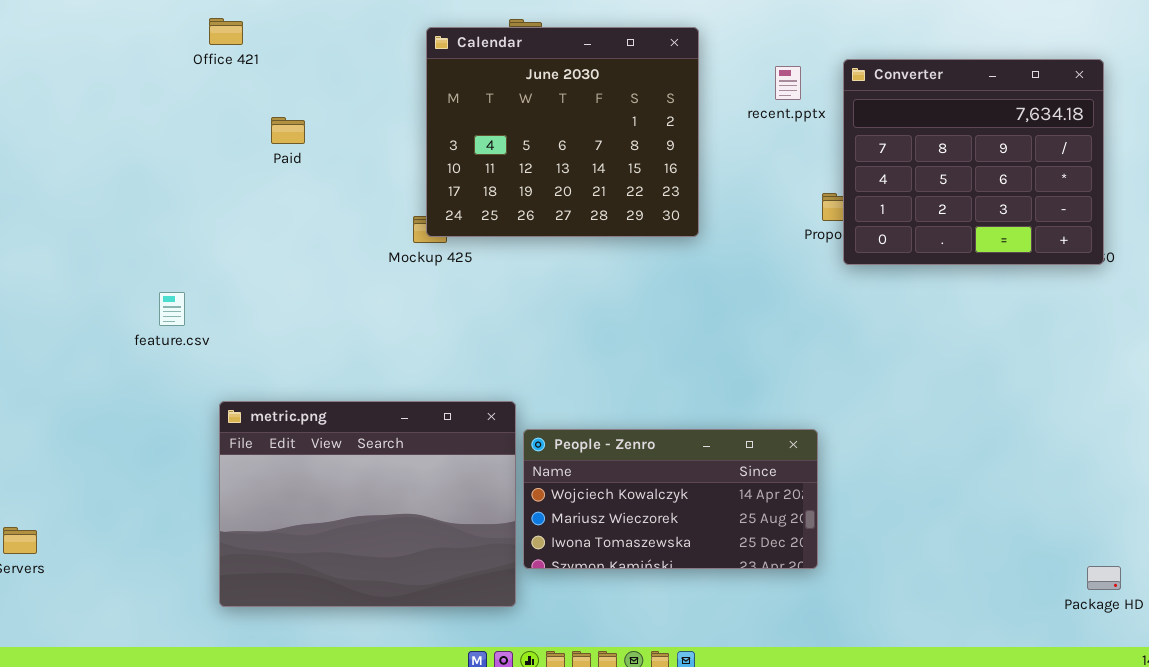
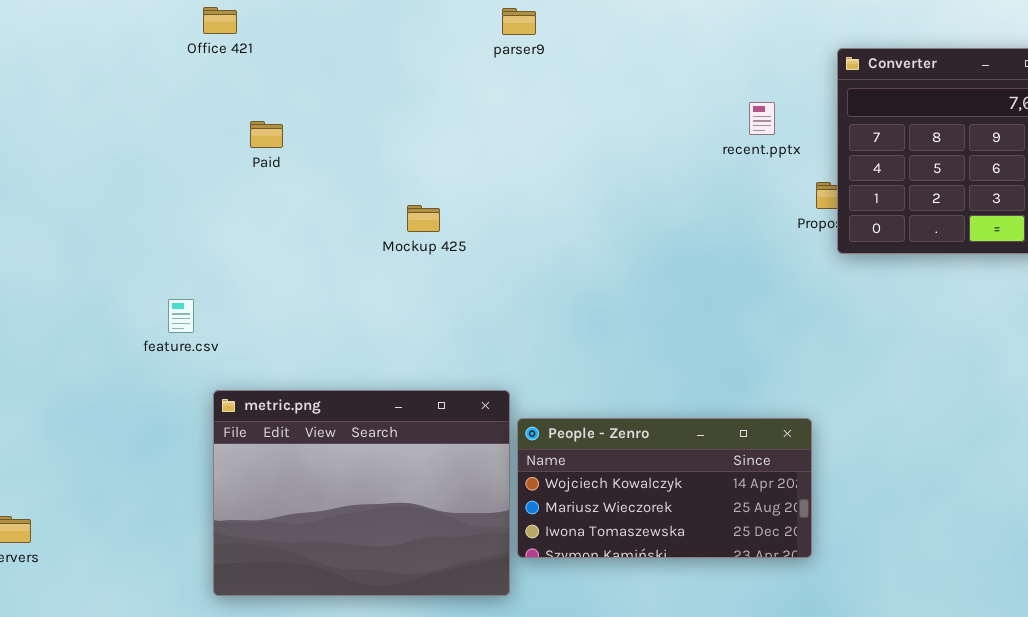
Calendar: [426,27,699,237] -> none, closed
recent.pptx: [775,66,801,100] -> [749,102,775,135], moved
Paid: [271,117,305,144] -> [250,121,283,148], moved
feature.csv: [159,292,185,326] -> [168,299,194,333], moved

